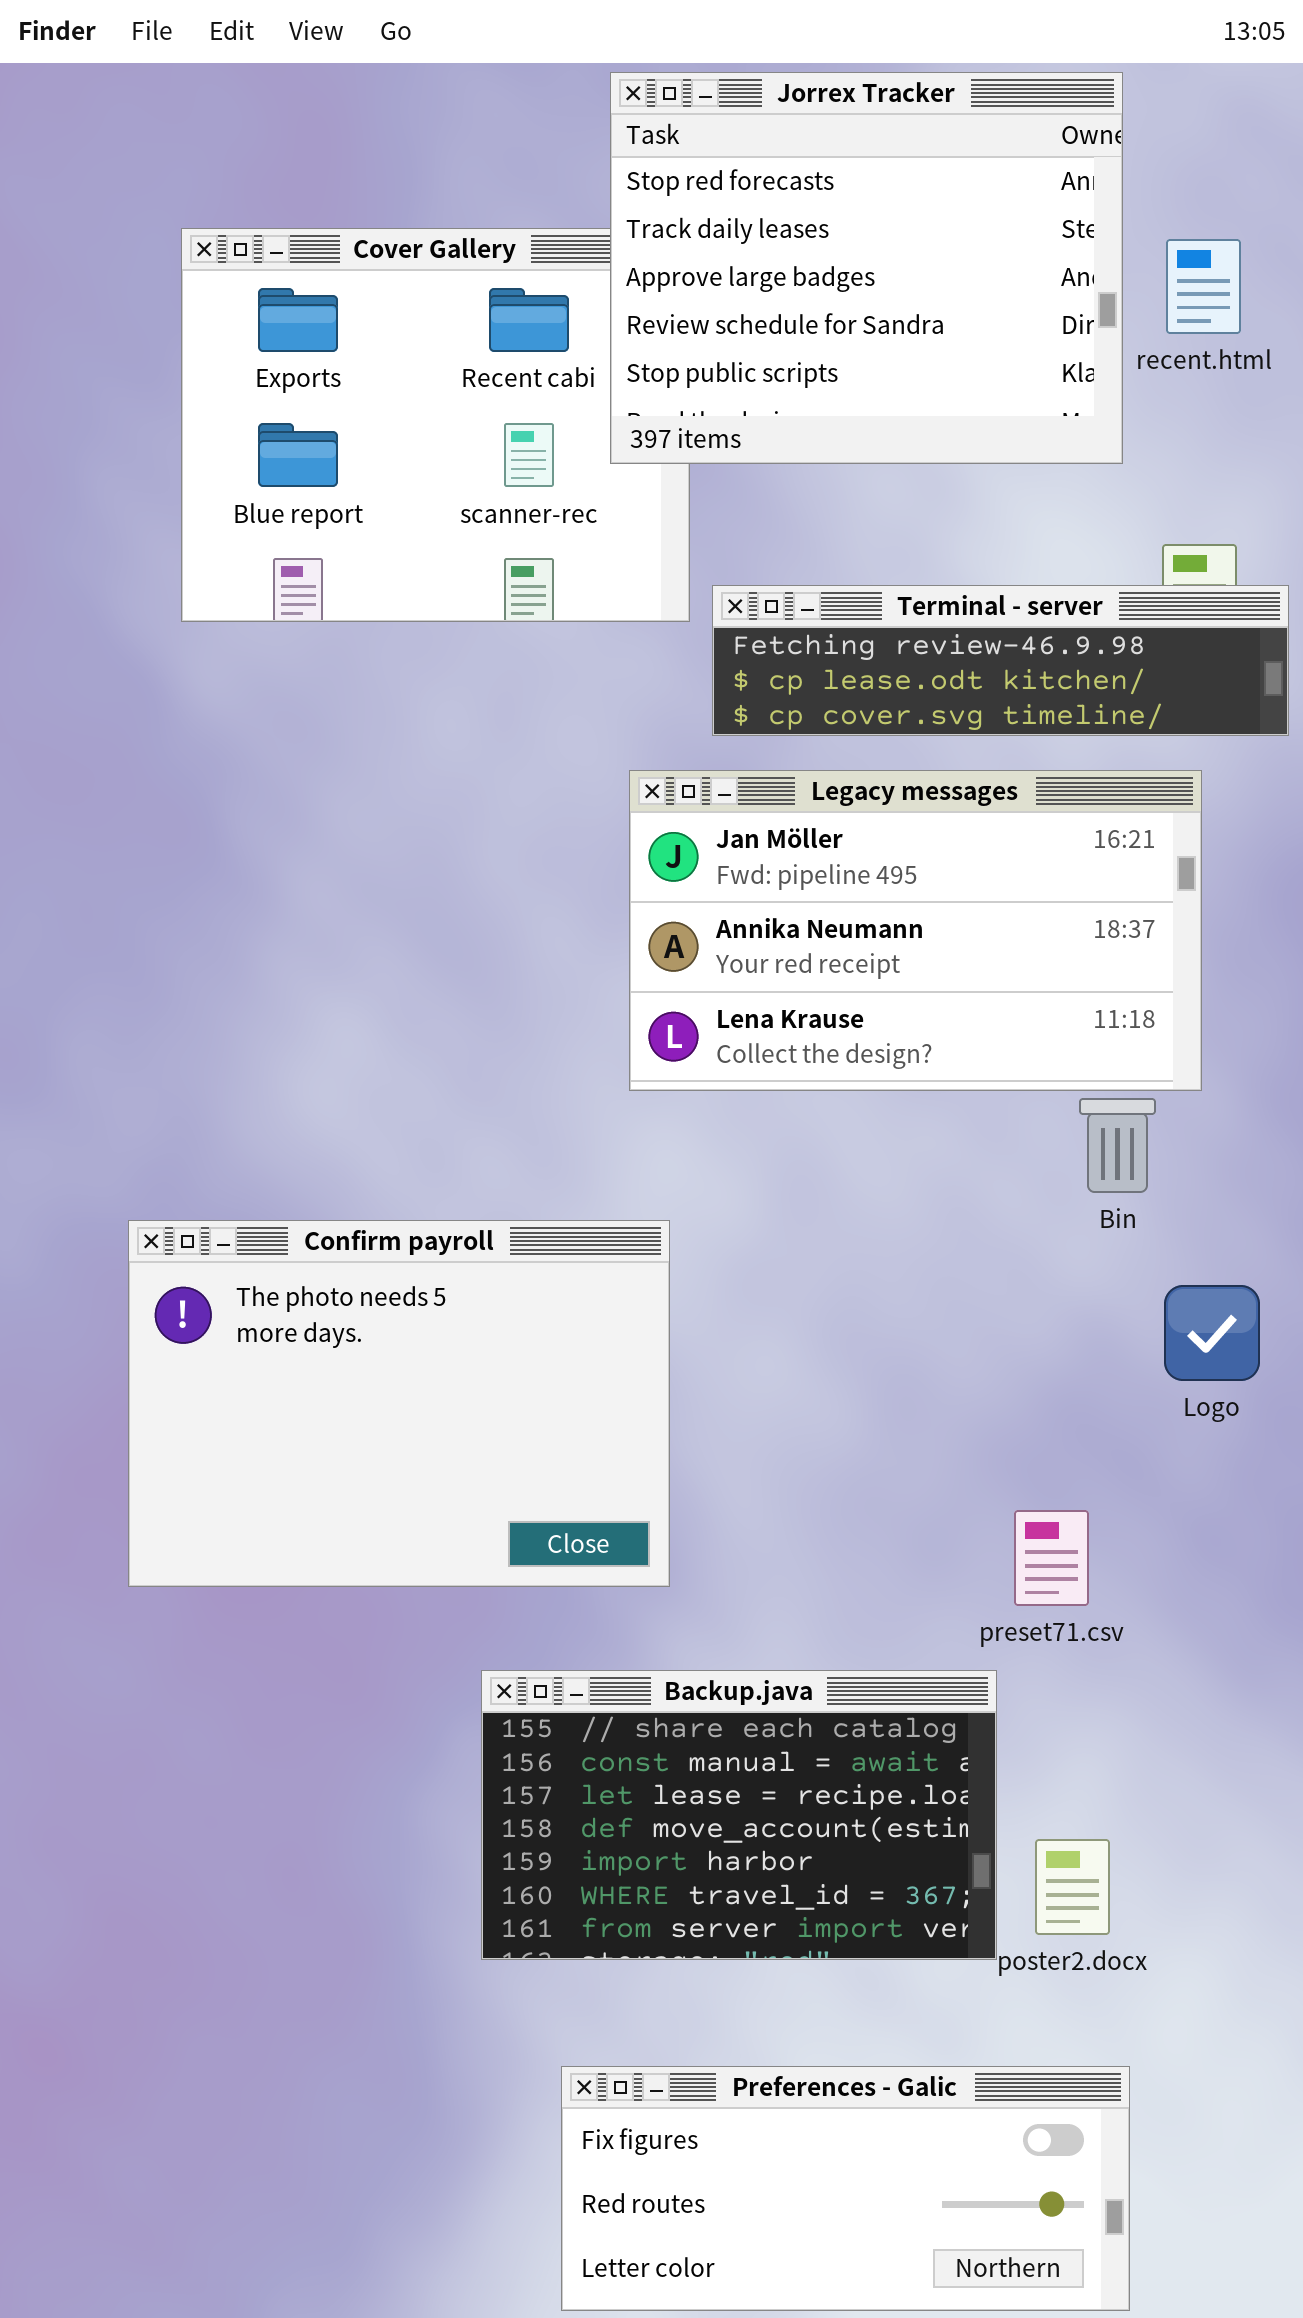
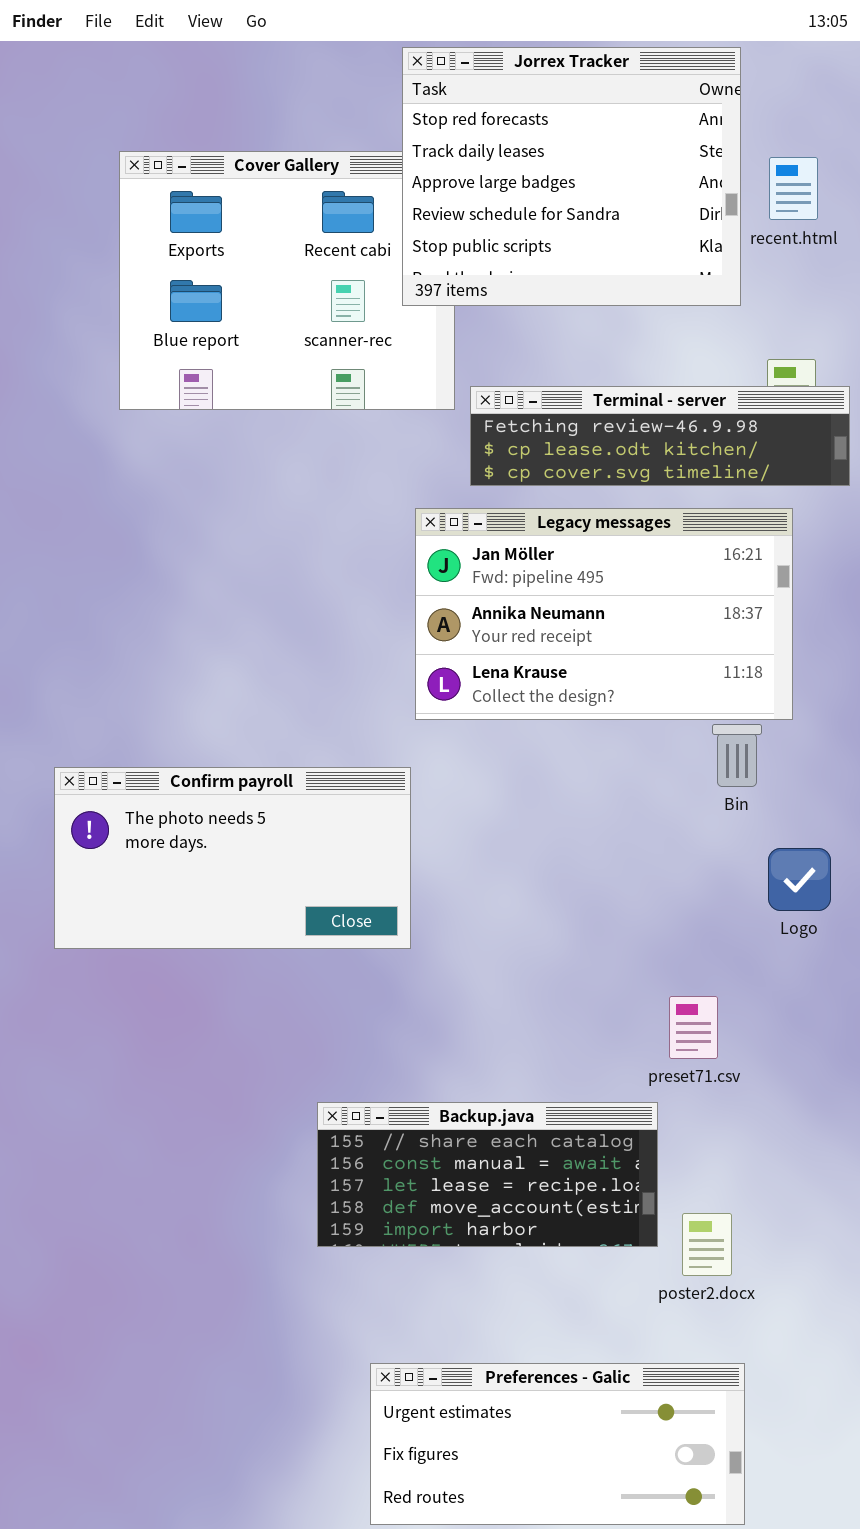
Confirm payroll: [128,1220,670,1587] -> [54,767,411,949], moved, resized
Backup.java: [481,1670,997,1960] -> [317,1102,658,1247], resized
Preferences - Galic: [561,2066,1130,2311] -> [370,1363,745,1525], scrolled up 1 row

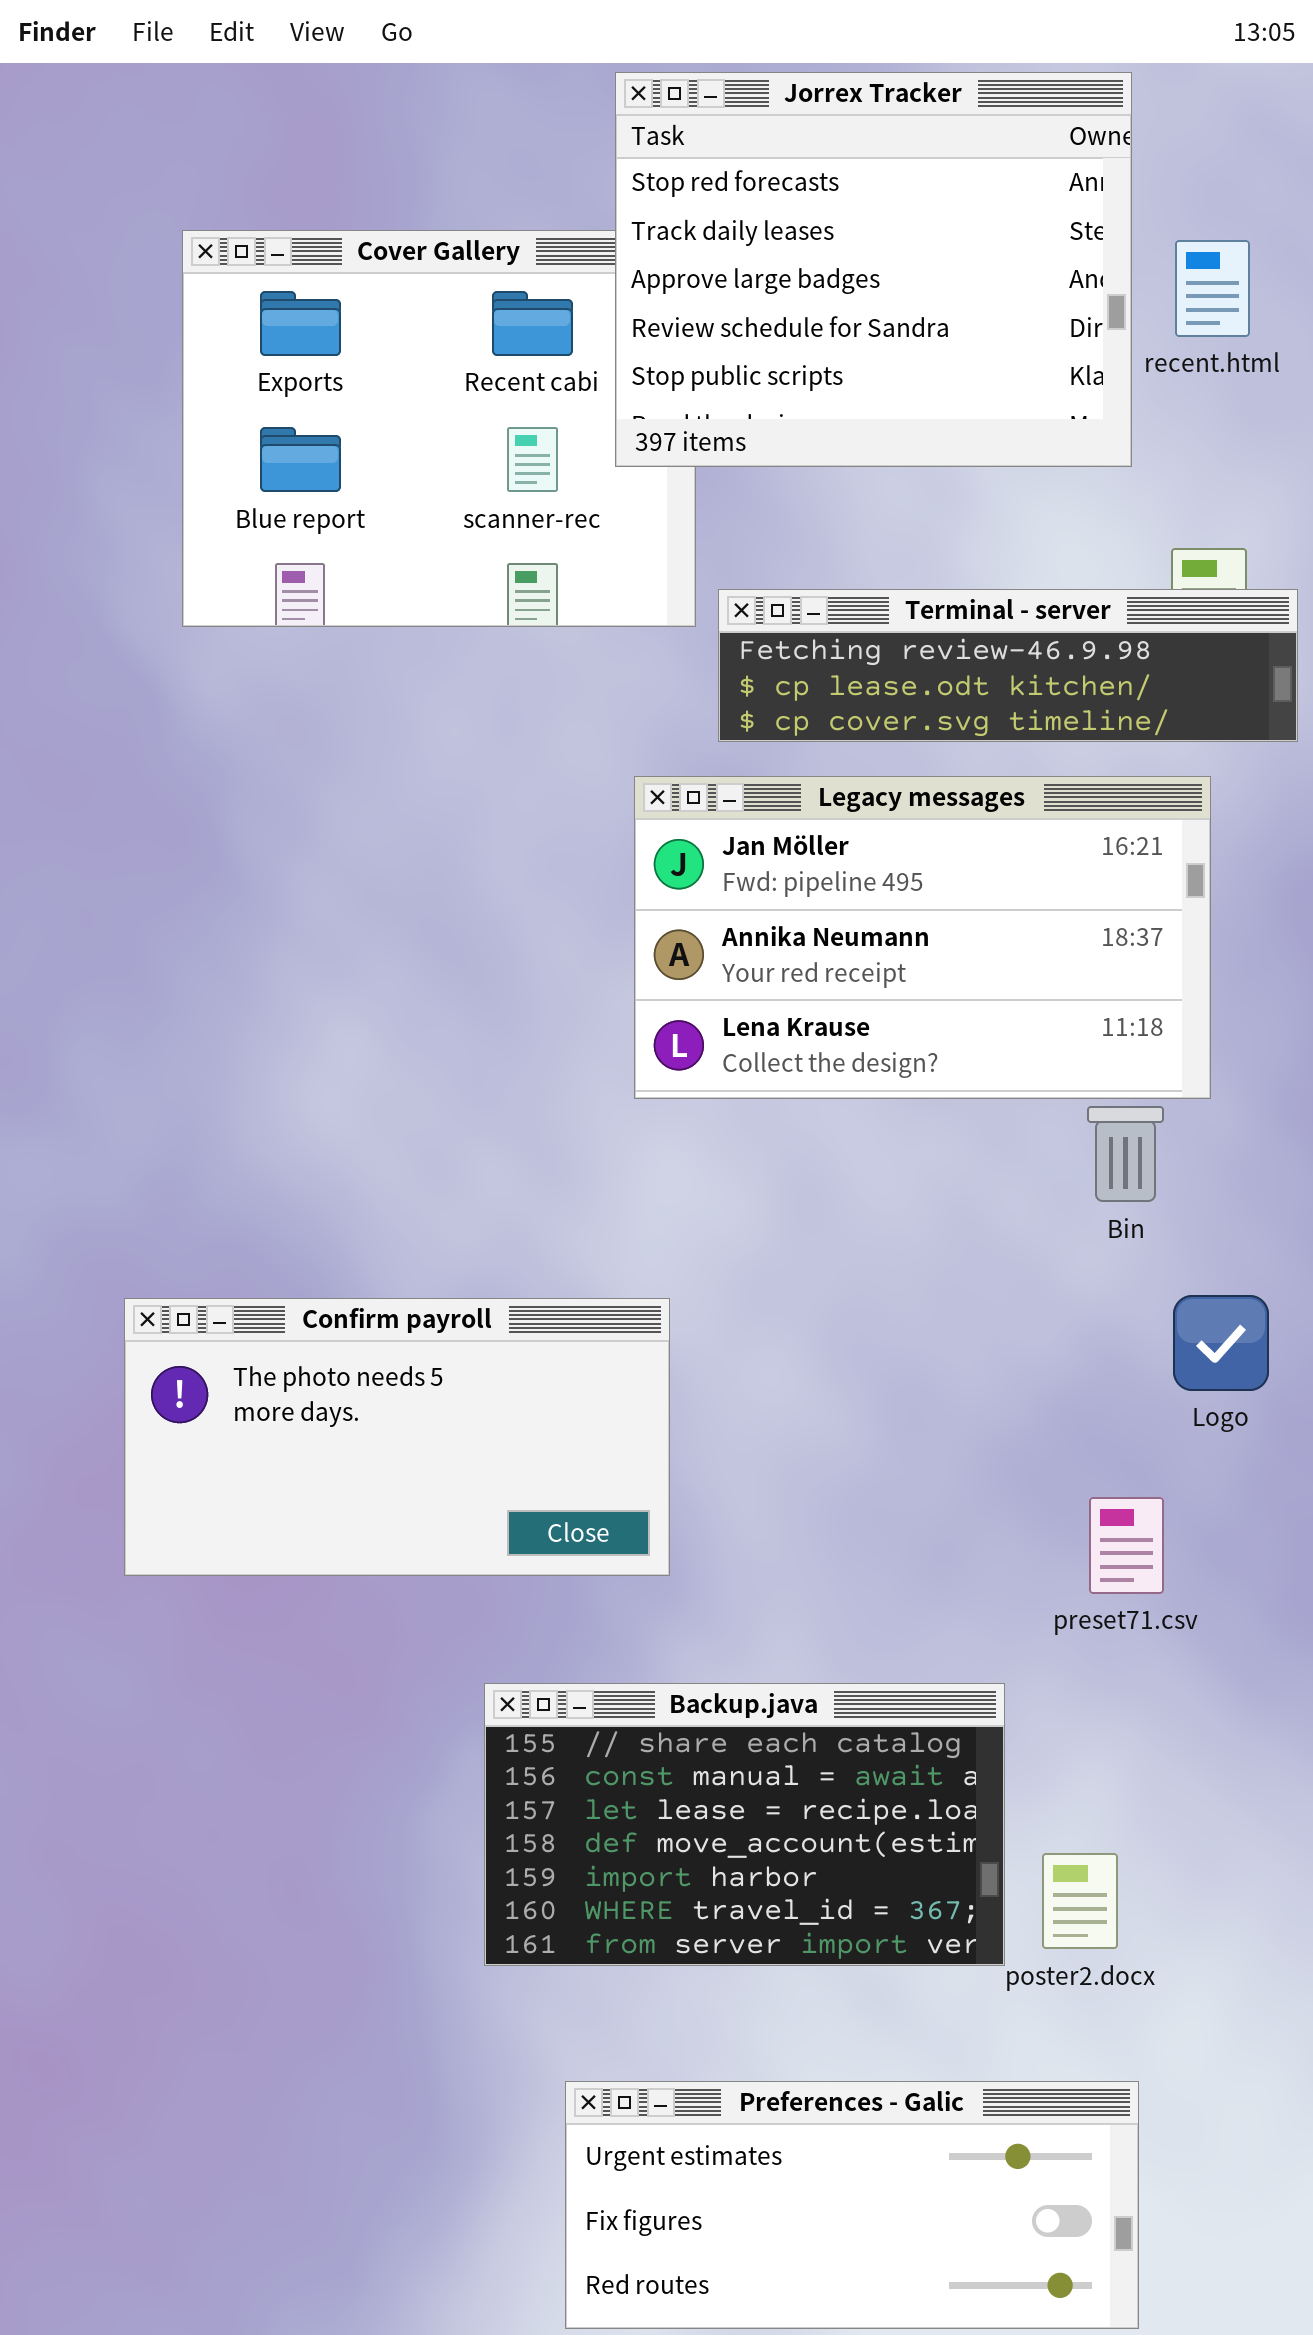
Confirm payroll: [54,767,411,949] -> [124,1298,670,1576], moved
preset71.csv: [669,996,718,1059] -> [1089,1497,1164,1594], moved
Backup.java: [317,1102,658,1247] -> [484,1683,1005,1966], resized

